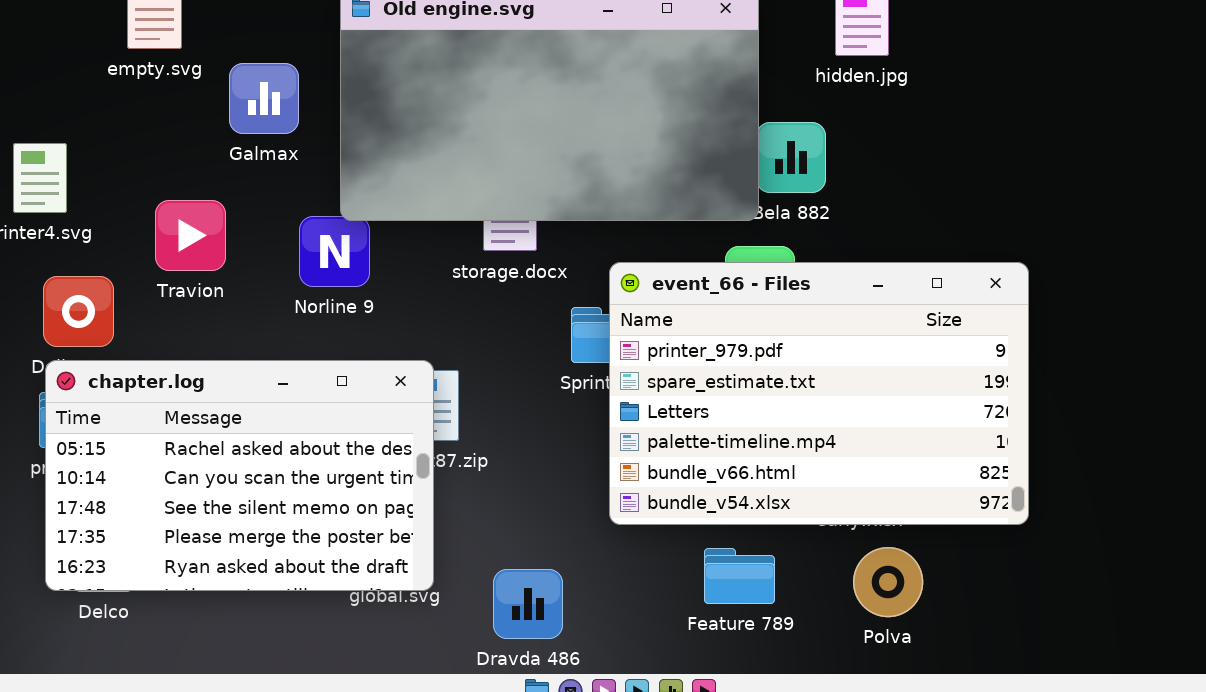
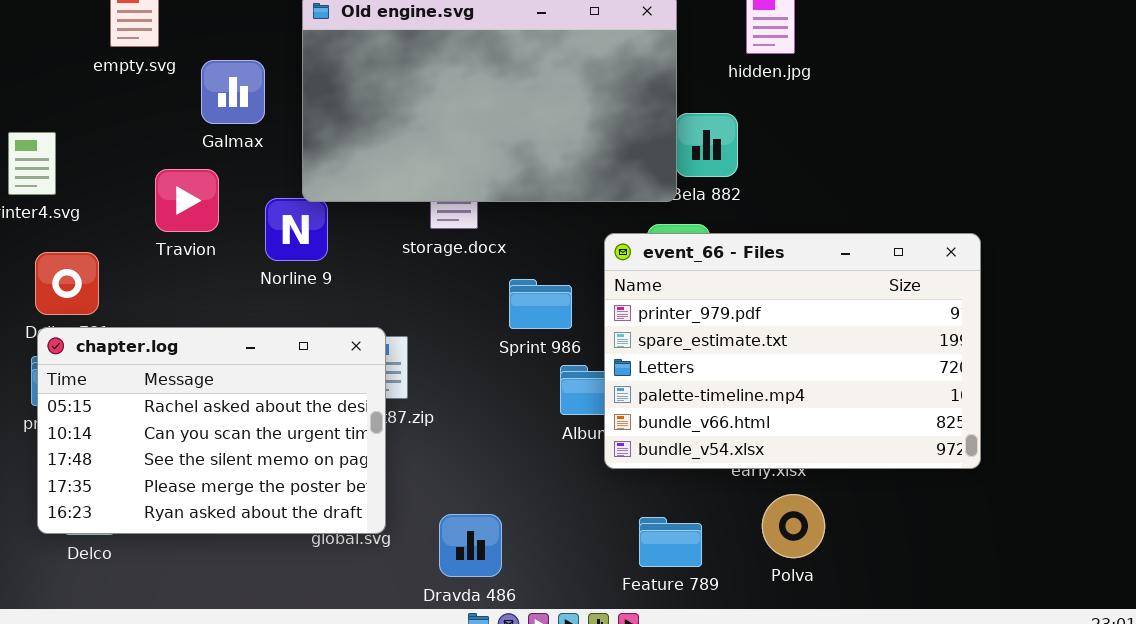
Travion: [155,200,226,271] -> [155,169,219,232], moved
event_66 - Files: [609,262,1029,525] -> [604,233,981,469], moved
Feature 789: [704,548,775,604] -> [639,517,702,567], moved

